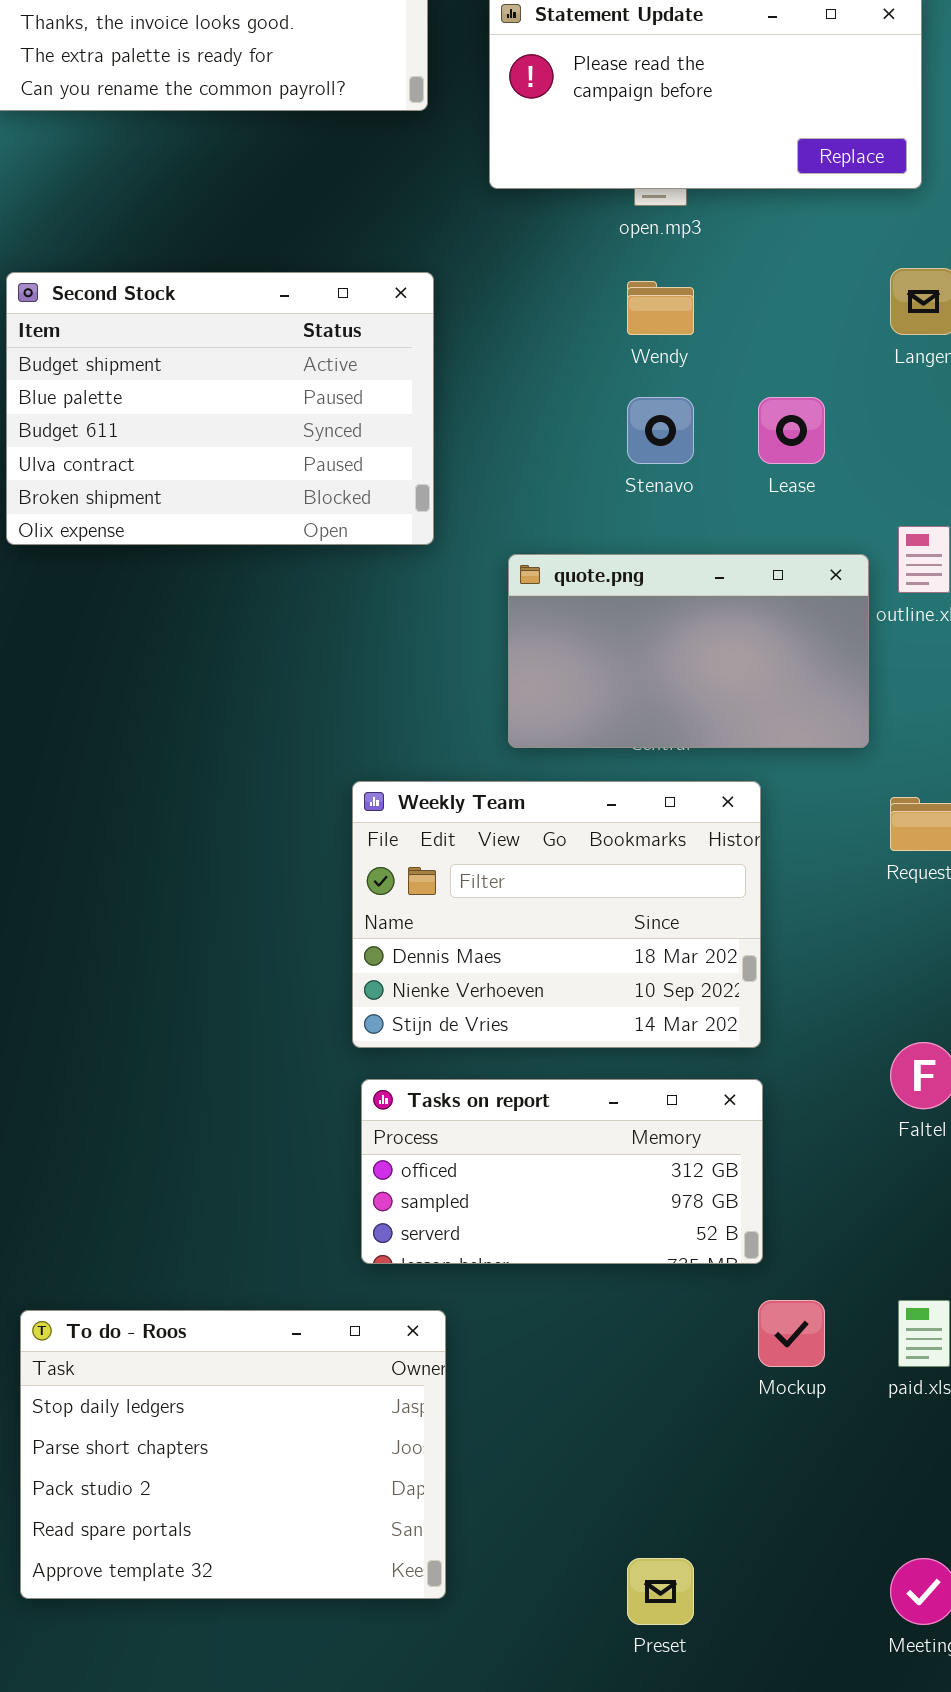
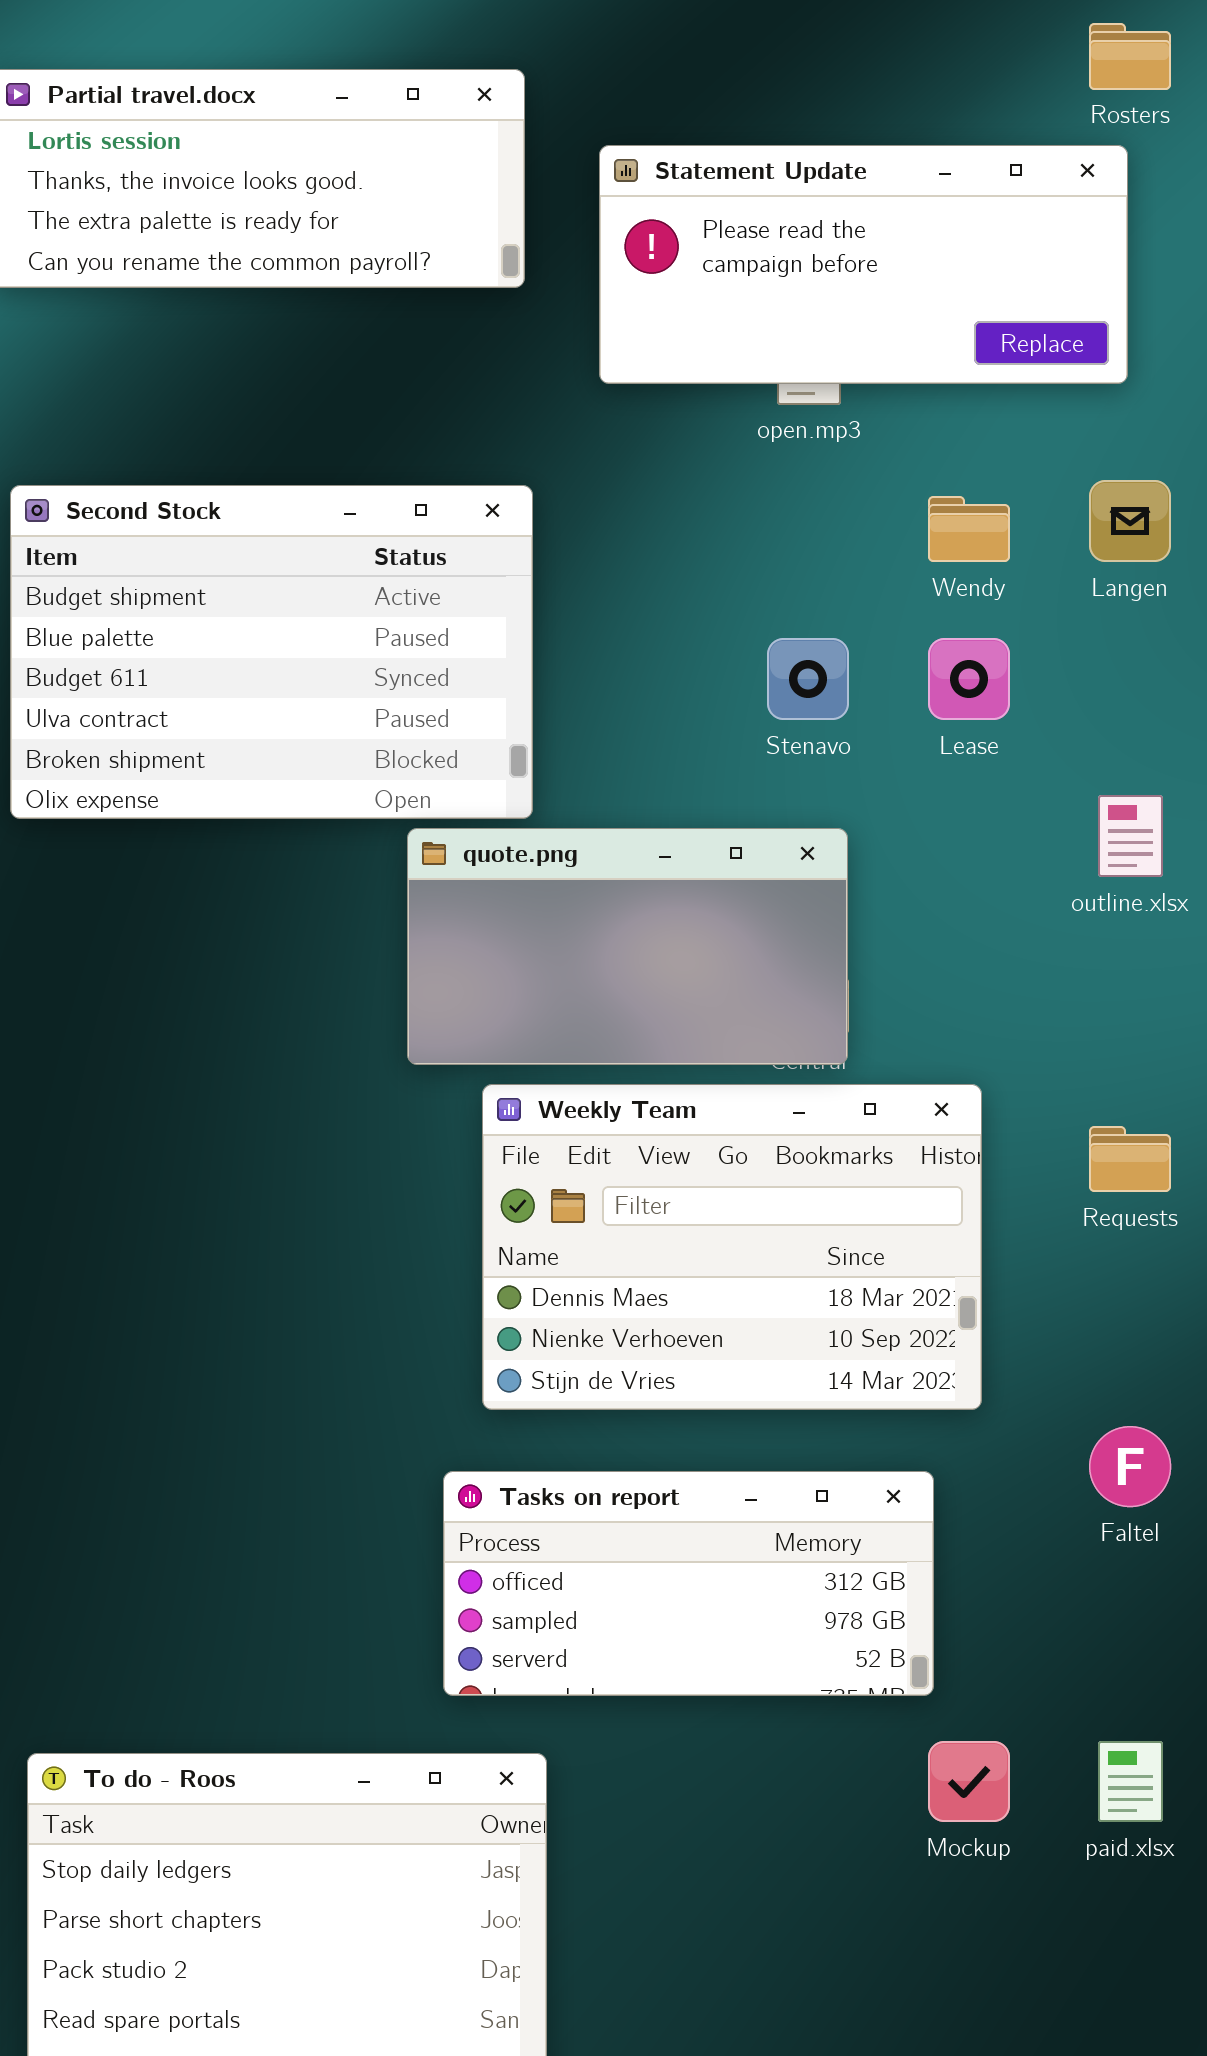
Wendy: [627,281,694,335] -> [928,496,1010,562], moved
quote.png: [508,554,869,748] -> [407,828,848,1065], moved
Weekly Team: [352,781,761,1048] -> [482,1084,982,1410], moved

